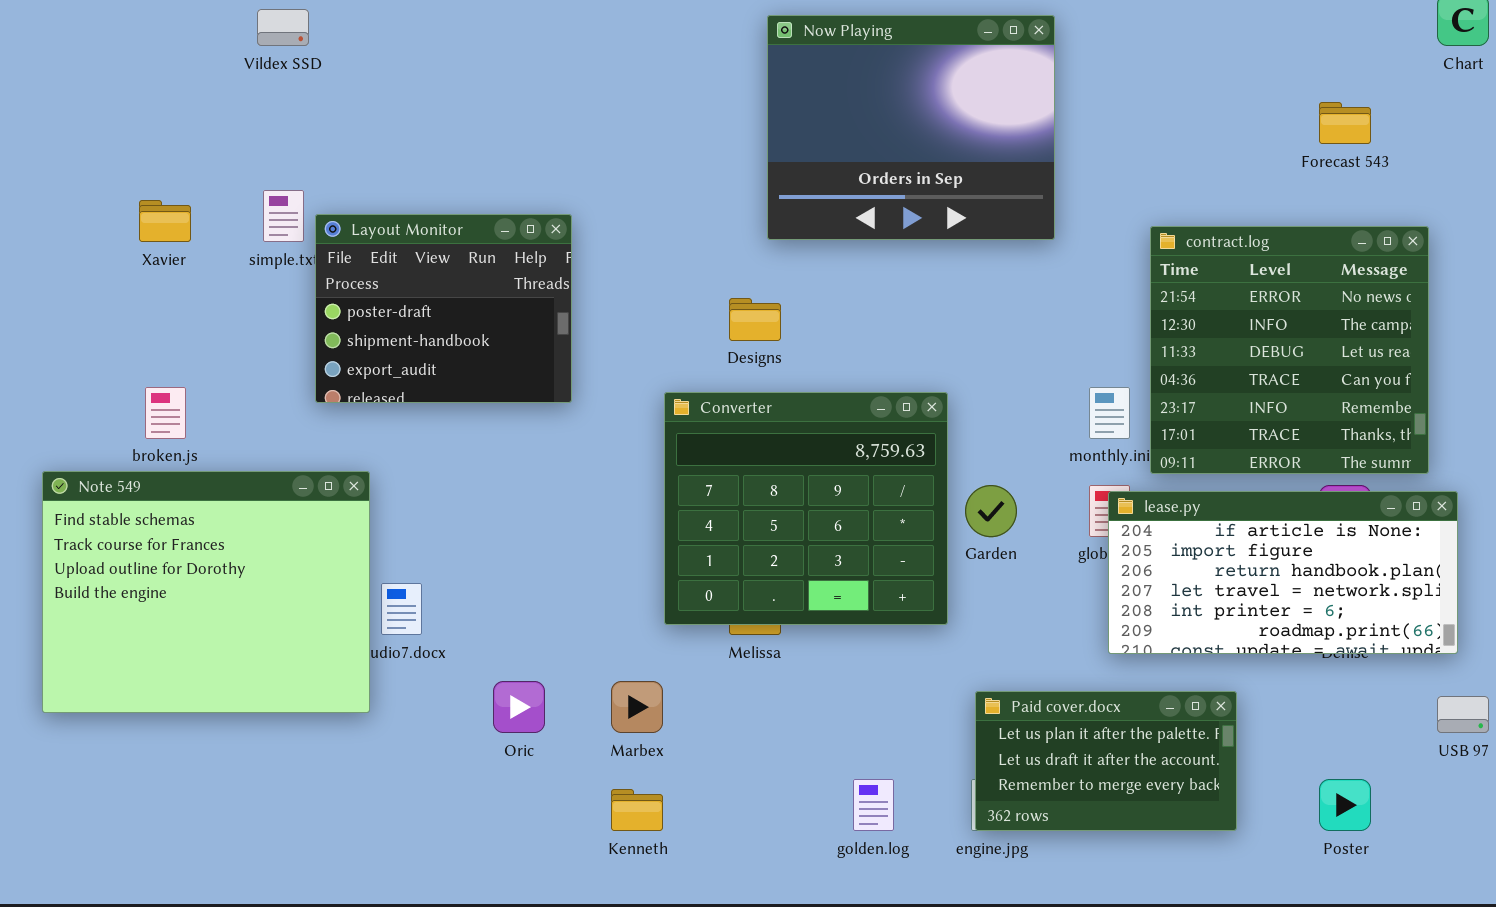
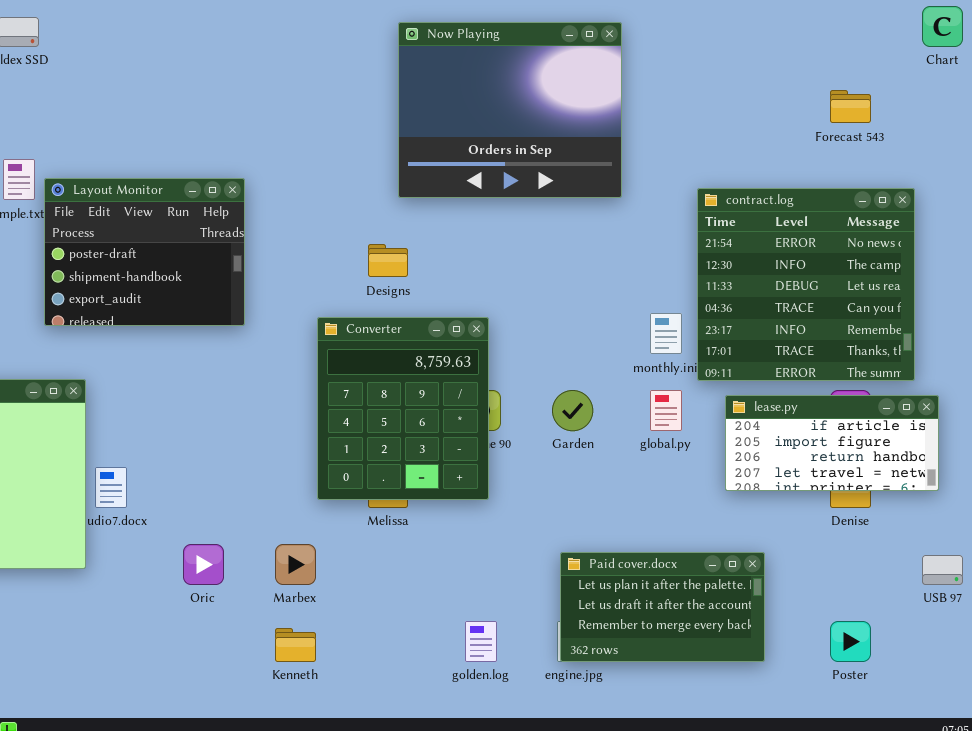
Converter: [664,392,948,625] -> [317,317,489,500], resized
lease.py: [1108,491,1458,654] -> [725,395,939,491], resized

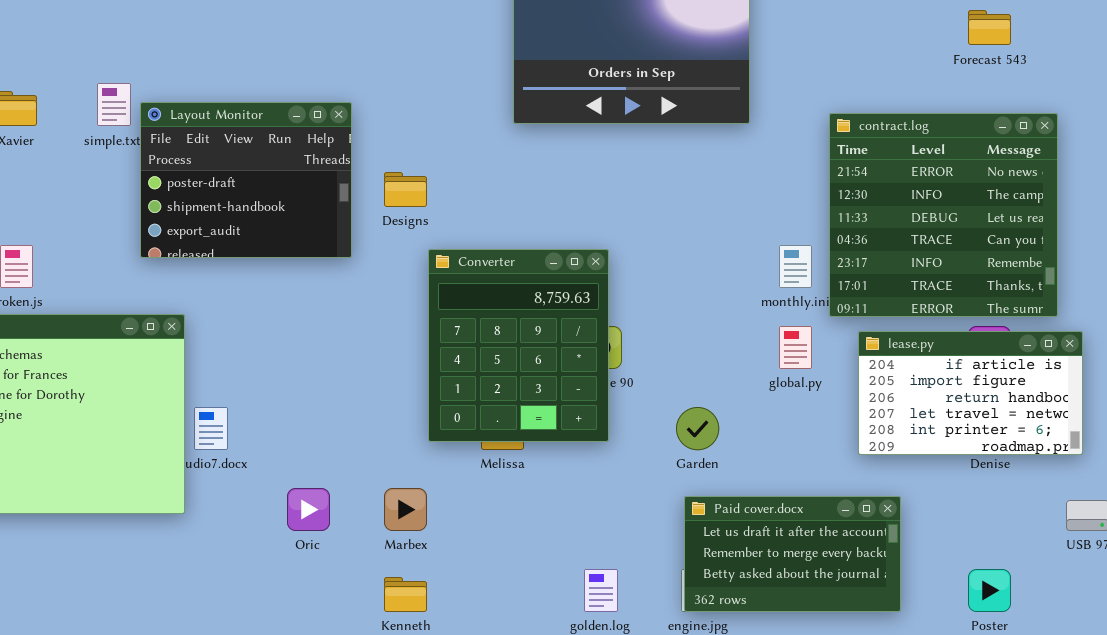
Designs: [368,244,408,277] -> [384,172,427,207], moved
Garden: [552,390,593,431] -> [676,407,719,450], moved
lease.py: [725,395,939,491] -> [858,331,1083,455], resized
Paid cover.docx: [560,552,765,662] -> [684,496,901,612], scrolled down 1 row

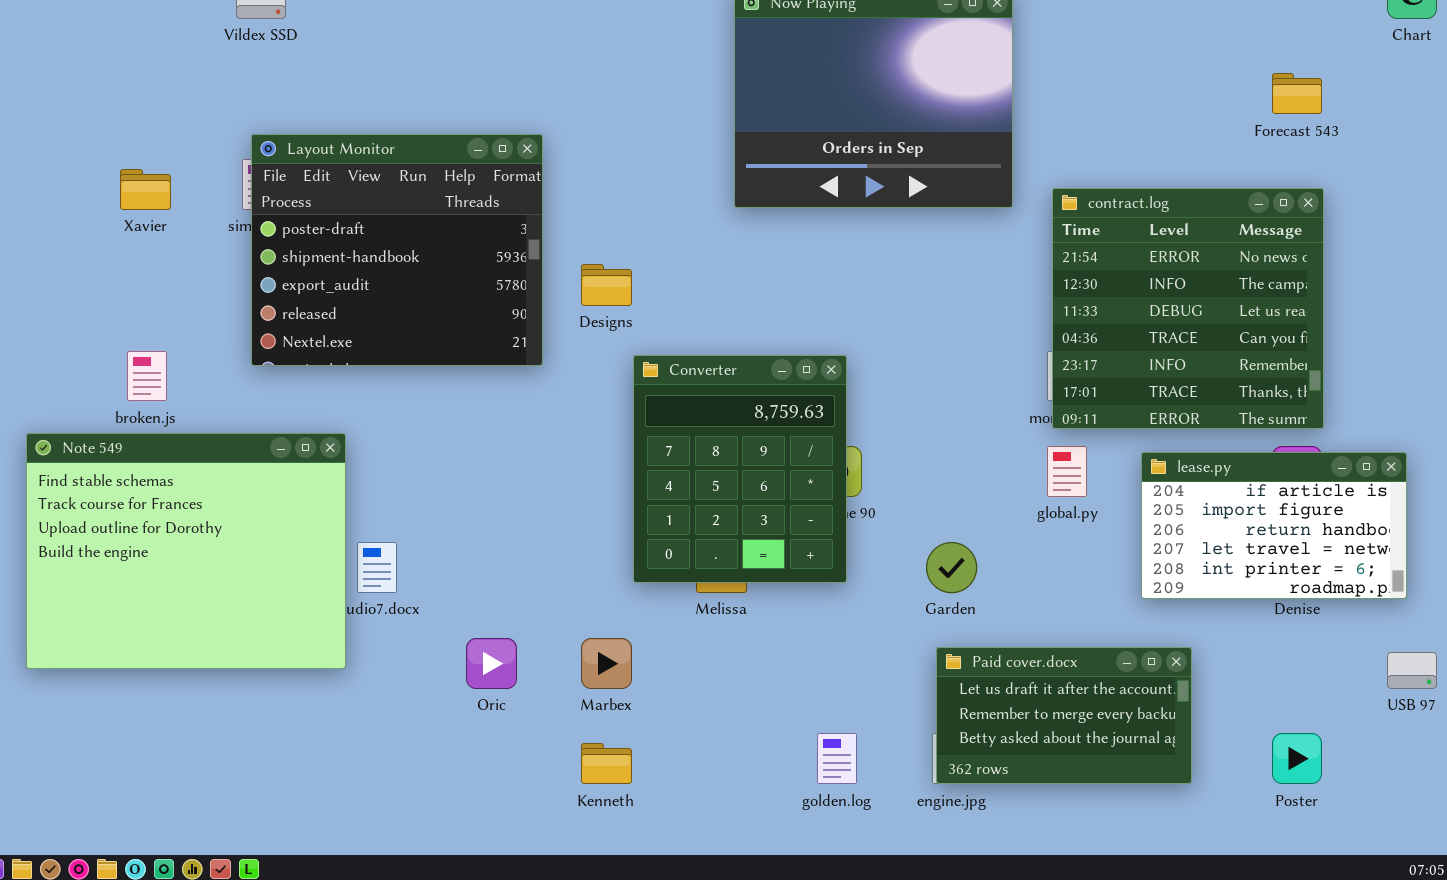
Layout Monitor: [140,102,352,258] -> [251,134,543,366], resized
contract.log: [829,113,1058,317] -> [1052,188,1324,429], moved

